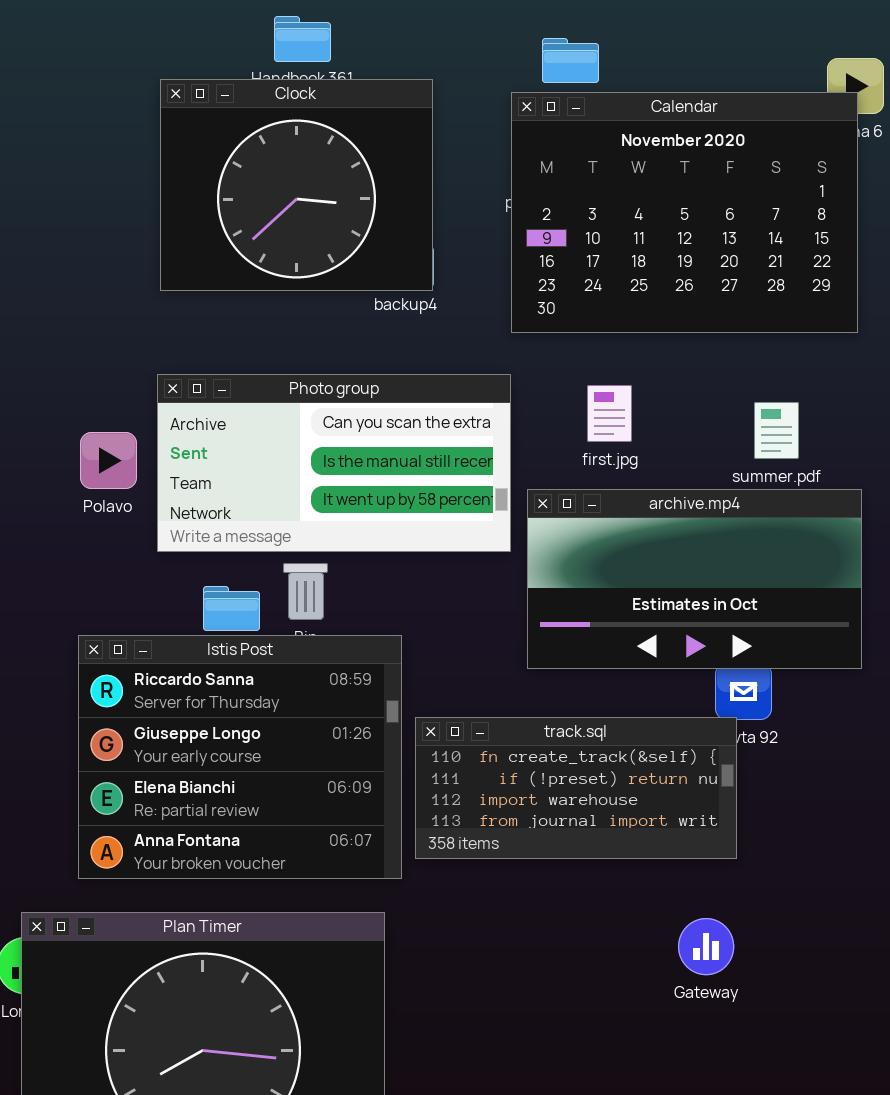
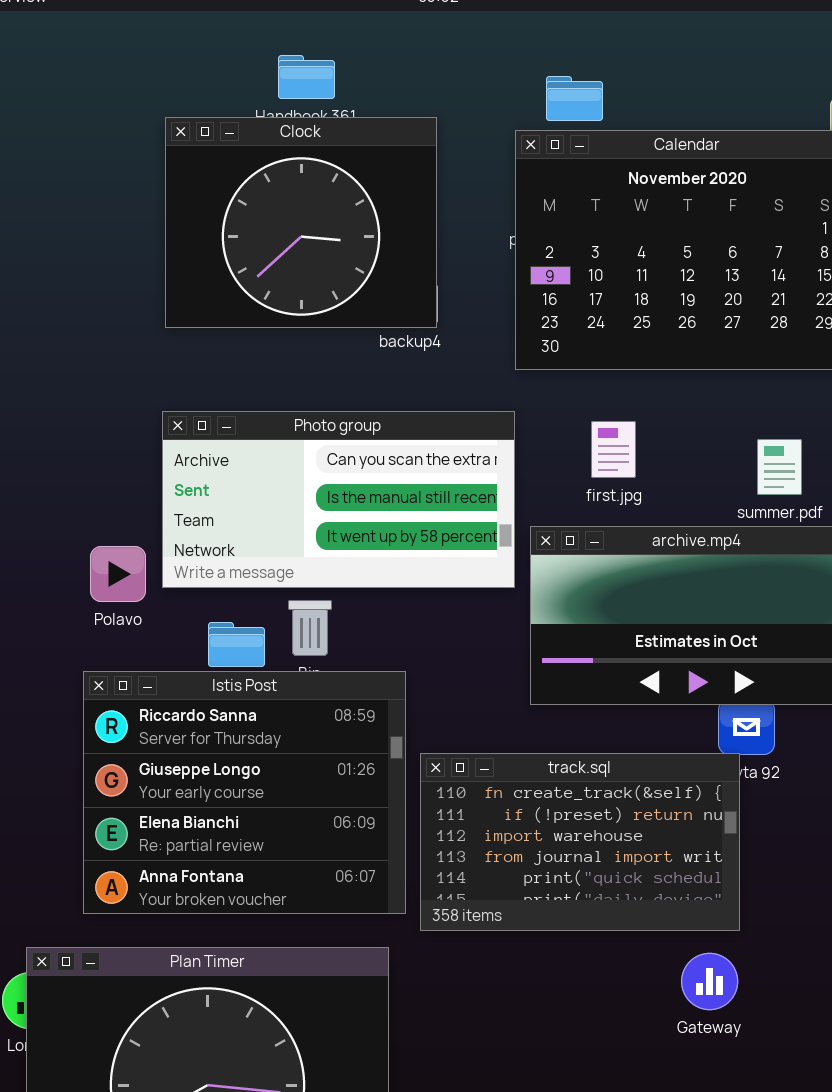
Polavo: [80,432,137,489] -> [90,546,146,602], moved
track.sql: [415,717,737,859] -> [420,753,740,931], resized

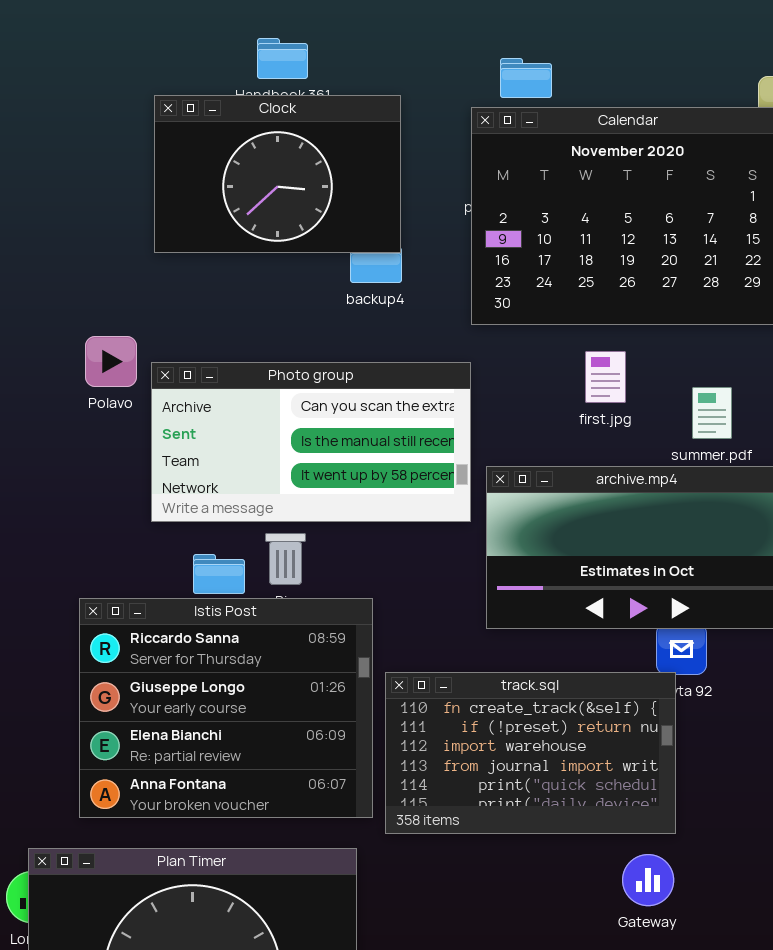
Clock: [165,117,437,328] -> [154,95,401,253], resized
first.jpg: [591,421,636,478] -> [585,351,626,403], moved
Polavo: [90,546,146,602] -> [85,336,137,387], moved

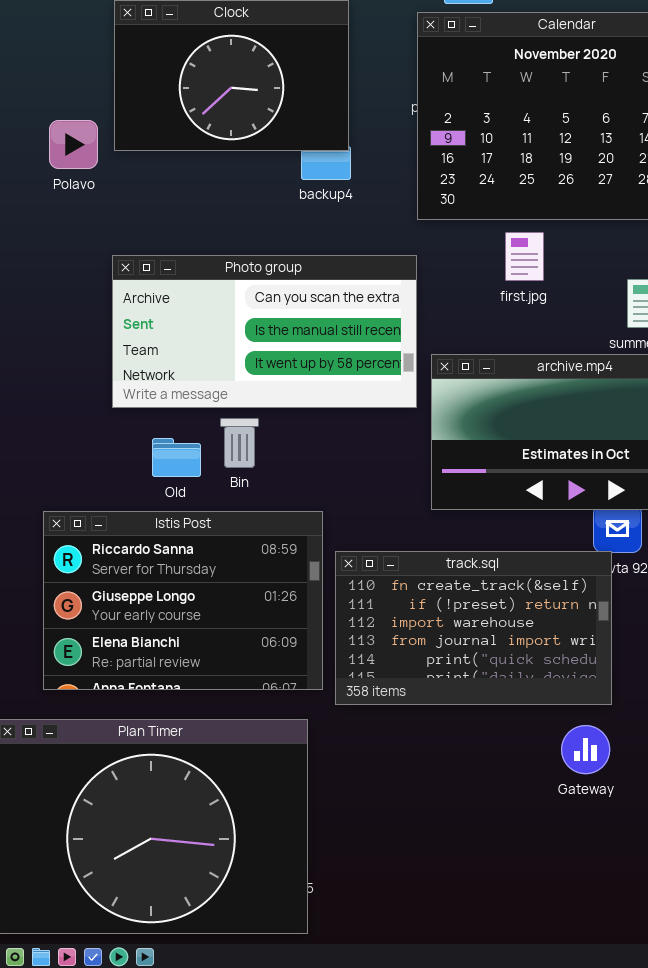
Polavo: [85,336,137,387] -> [49,120,98,169], moved
first.jpg: [585,351,626,403] -> [505,232,544,281], moved
Istis Post: [79,598,373,818] -> [43,511,323,690], resized

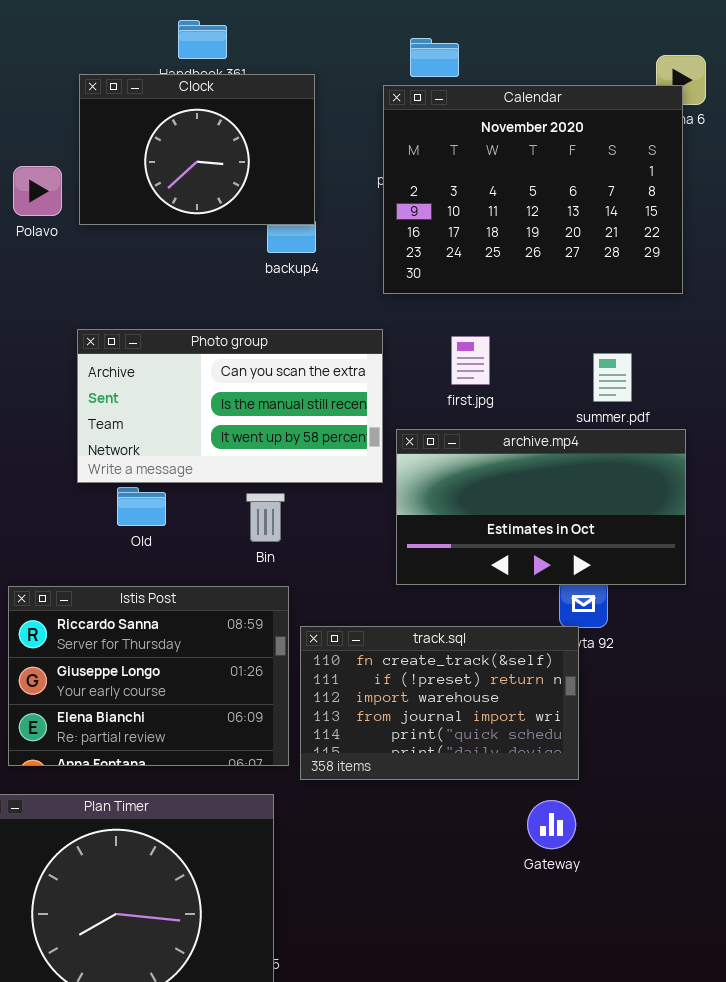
Polavo: [49,120,98,169] -> [13,166,62,216], moved
first.jpg: [505,232,544,281] -> [451,336,490,385], moved
Bin: [220,418,259,468] -> [246,493,285,542], moved
Old: [152,438,201,477] -> [117,487,166,526], moved

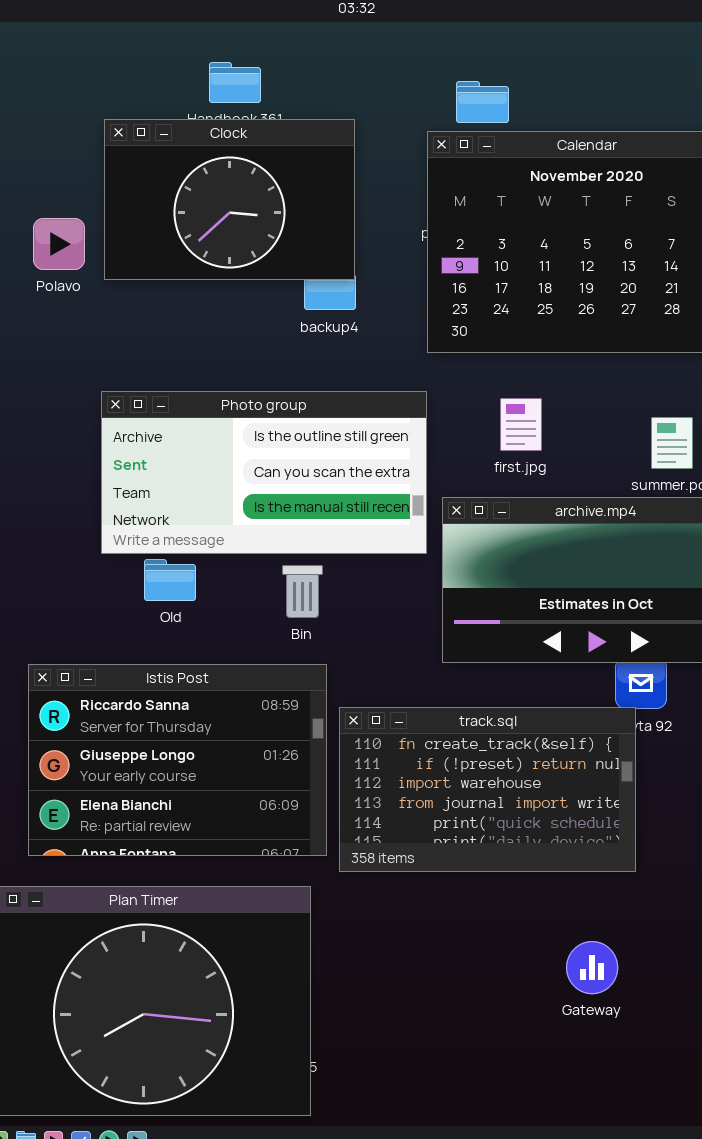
Photo group: [77,329,383,483] -> [101,391,427,554], scrolled up 1 row
Gateway: [527,800,576,849] -> [566,941,618,994], moved

